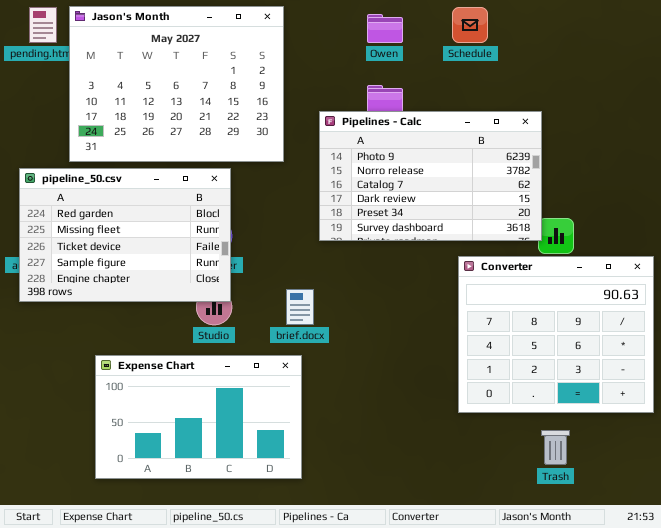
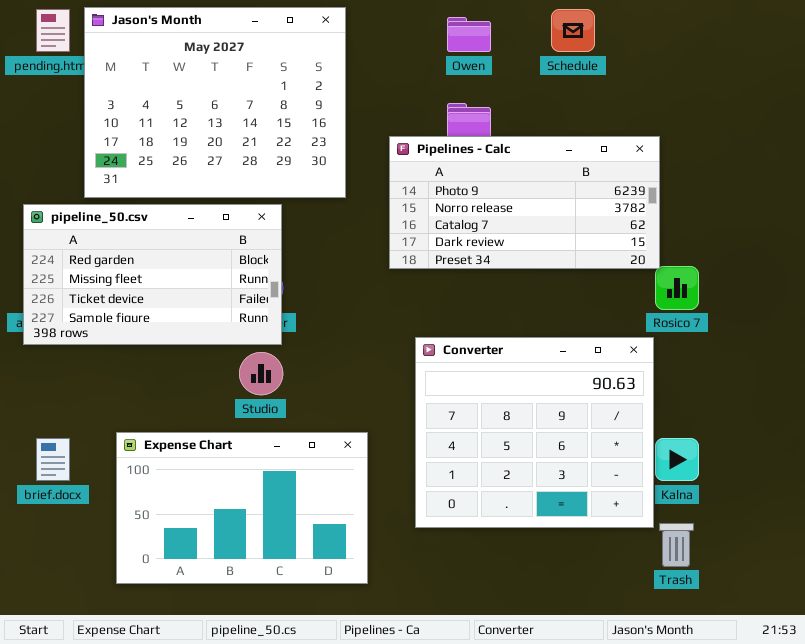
Pipelines - Calc: [319,111,542,241] -> [389,136,660,269], resized
pipeline_50.csv: [19,168,231,302] -> [23,204,282,345], resized
Converter: [458,256,654,413] -> [415,337,654,528], moved
brief.docx: [286,289,314,325] -> [36,438,70,481], moved

